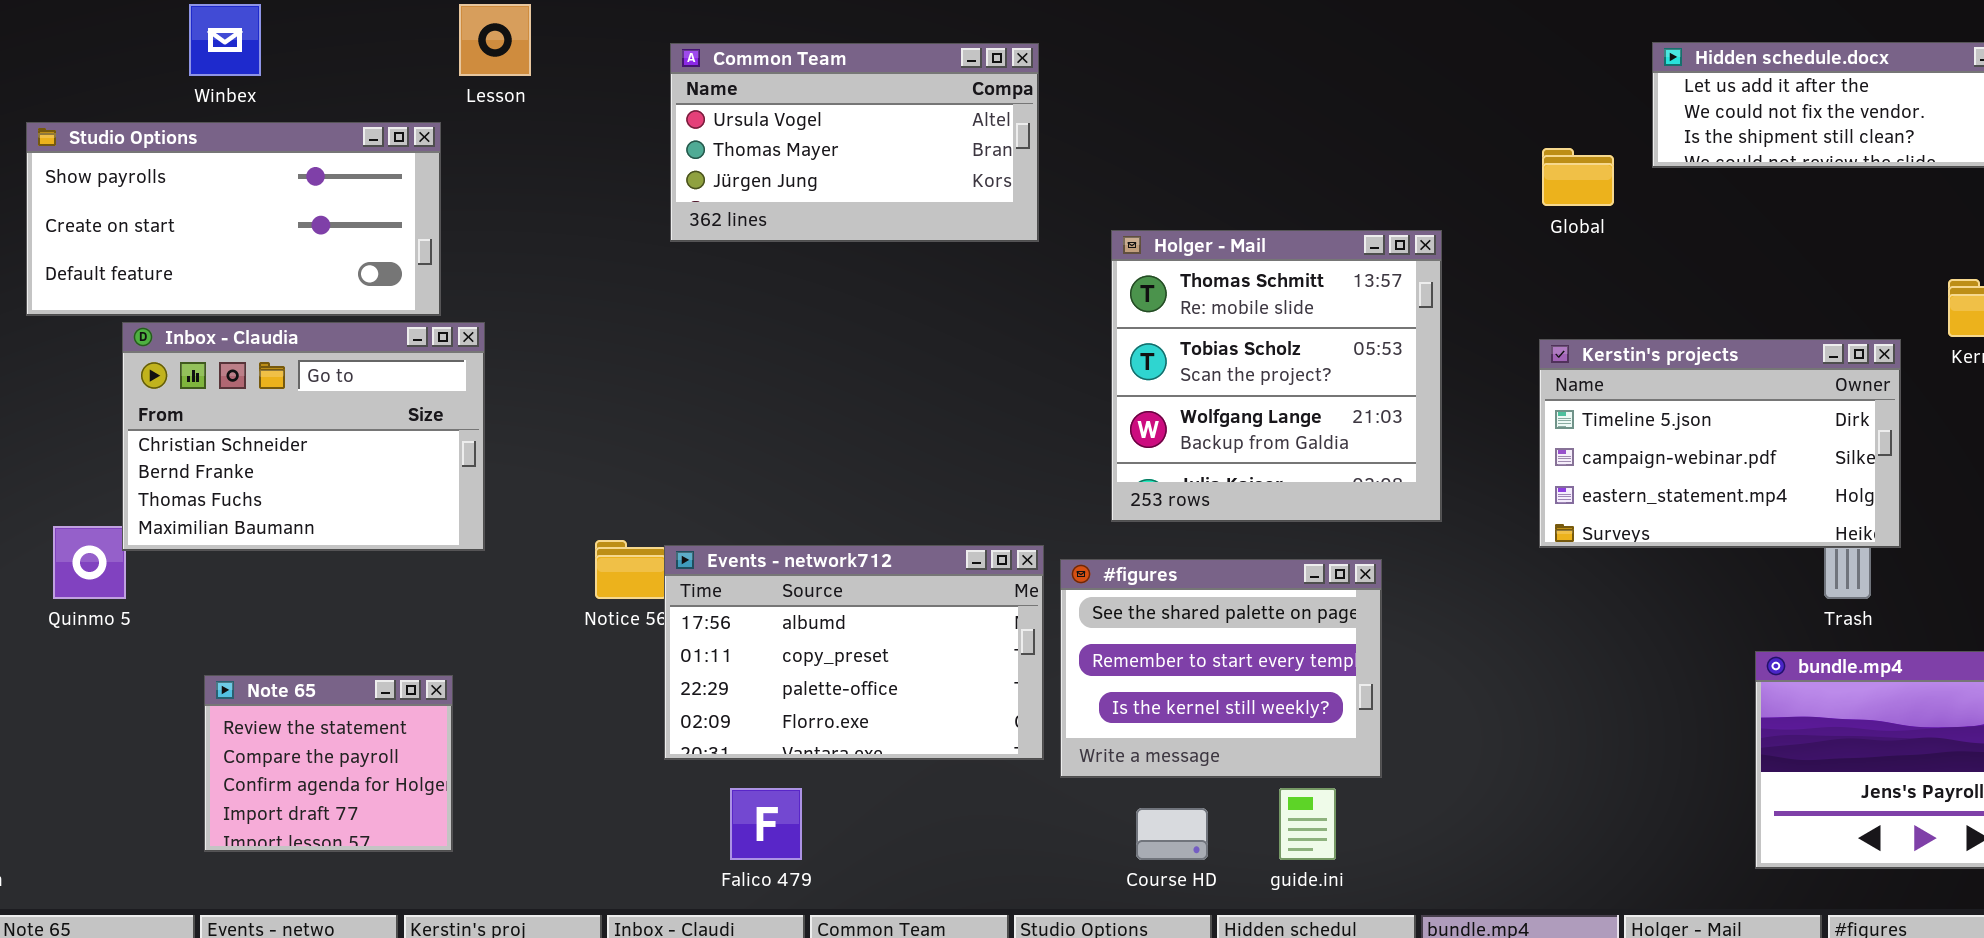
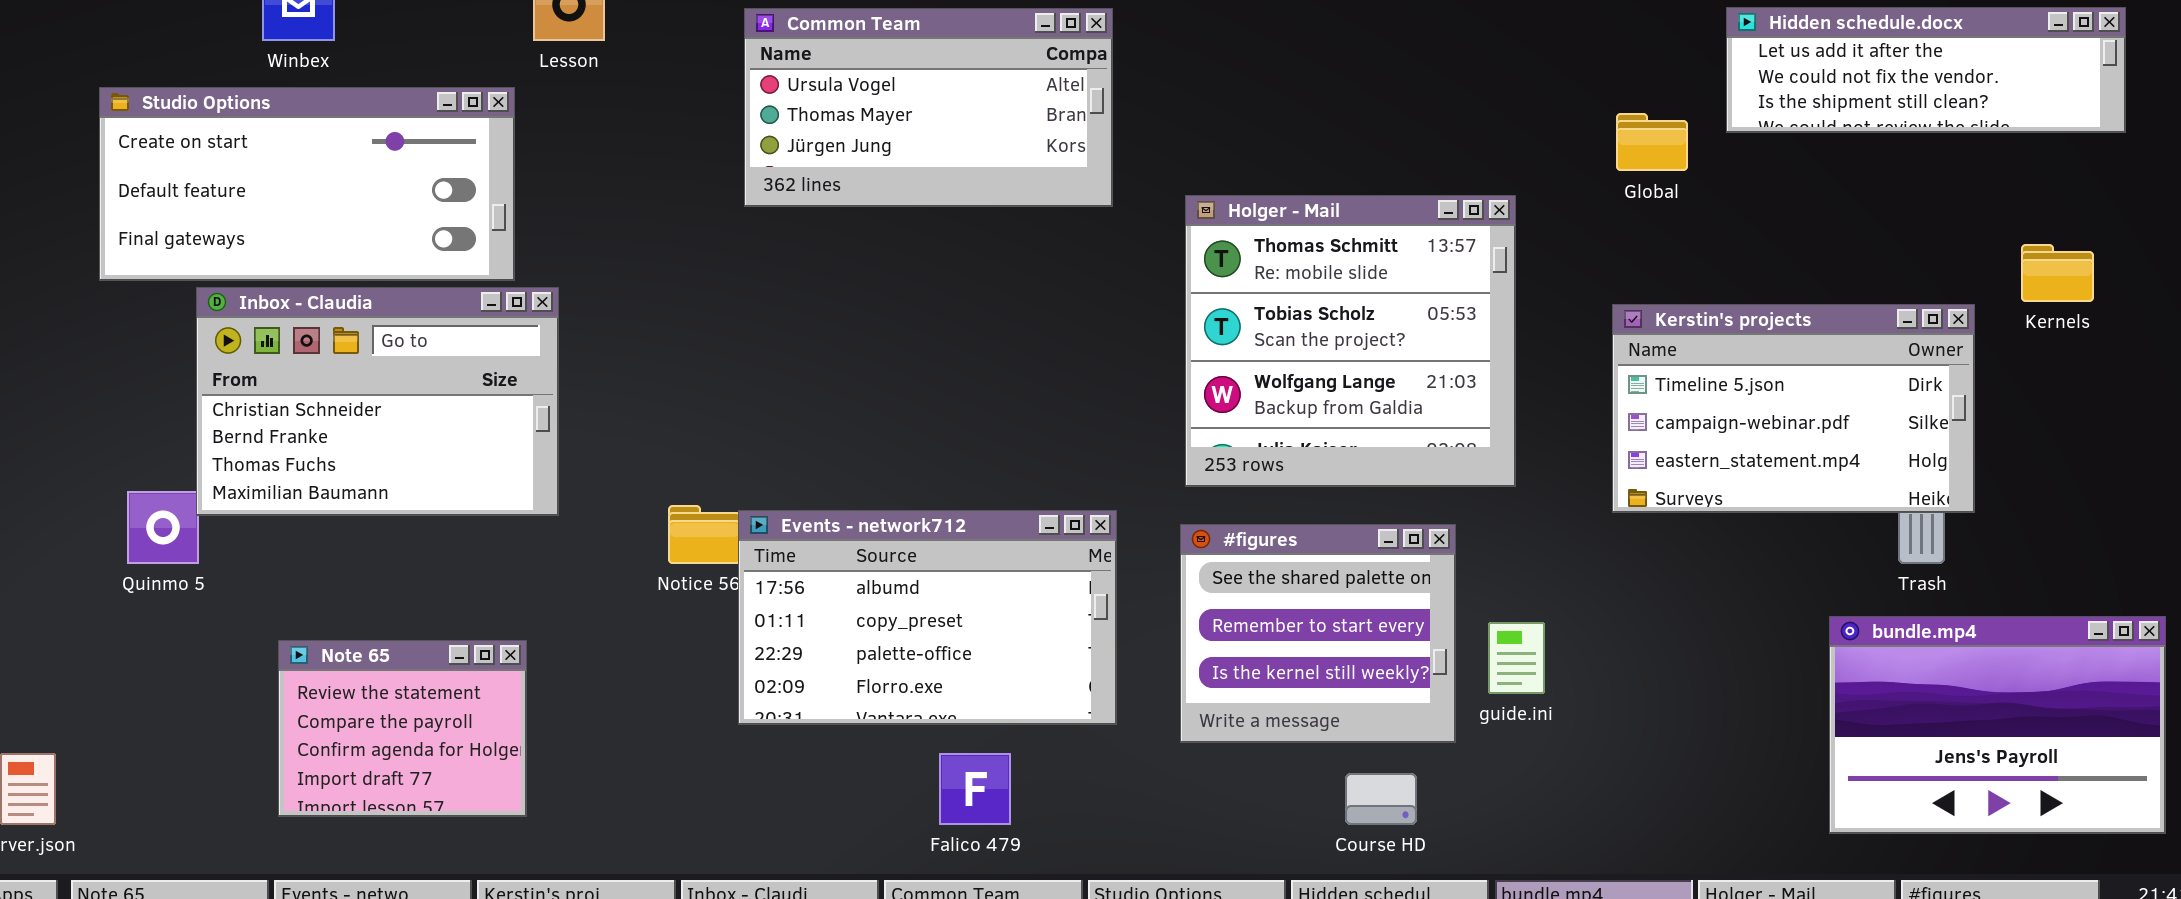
Studio Options: [26,122,441,316] -> [99,87,515,281], scrolled down 1 row
#figures: [1060,559,1382,778] -> [1180,524,1456,743], resized
Falico 479: [730,788,802,860] -> [939,753,1011,825], moved
guide.ini: [1279,788,1336,860] -> [1488,622,1545,694], moved
Course HD: [1136,808,1208,860] -> [1345,773,1417,825], moved

